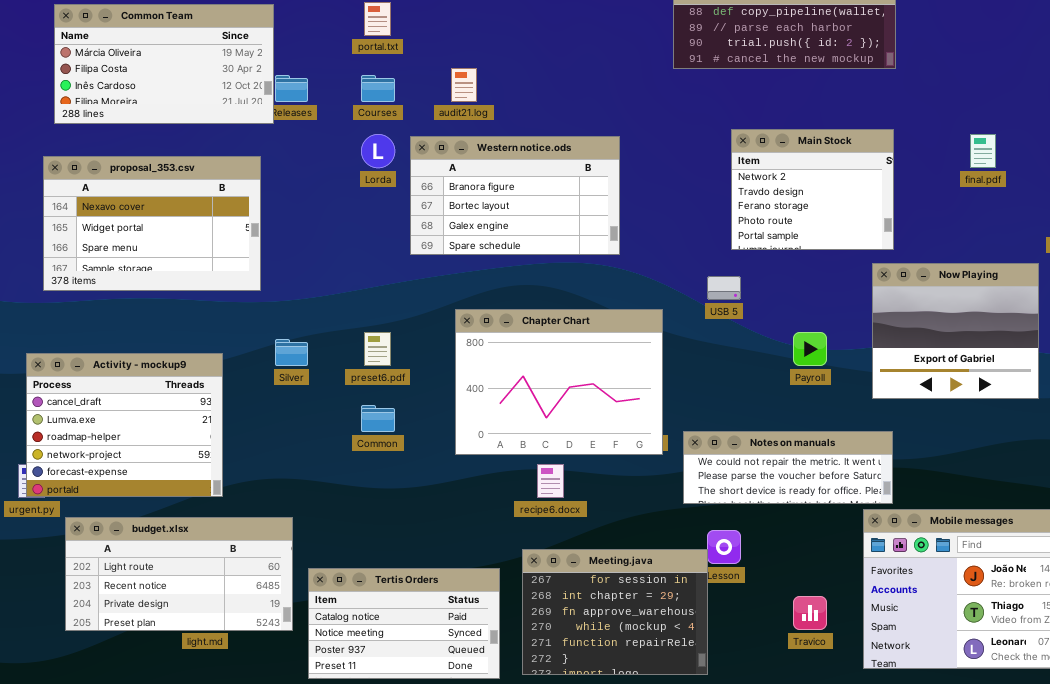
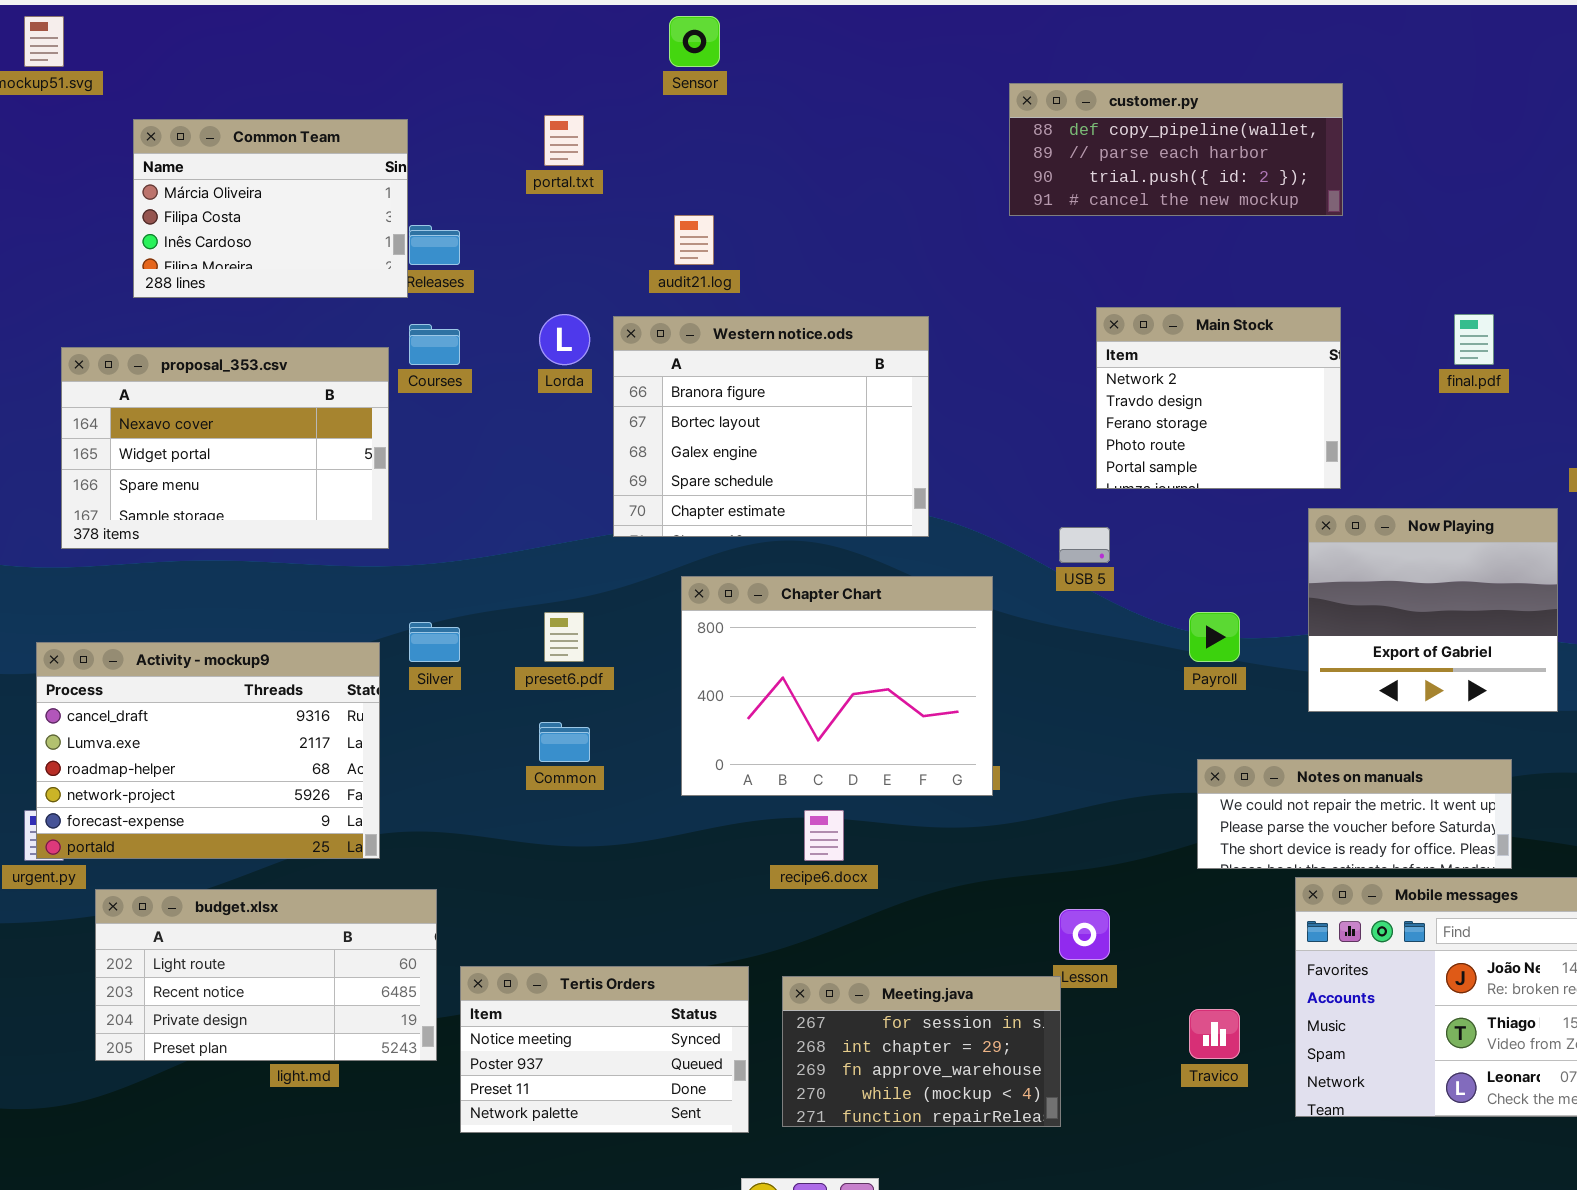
Common Team: [54,4,274,124] -> [133,119,408,298], resized
Courses: [361,75,395,102] -> [409,324,460,365], moved
Western notice.ods: [410,136,620,255] -> [613,316,929,537], resized
Activity - mockup9: [26,353,223,497] -> [36,642,380,859], resized
Notes on manuals: [683,431,893,504] -> [1197,759,1512,869], moved
Meeting.java: [522,549,708,675] -> [782,976,1061,1127], resized
Tertis Orders: [308,568,500,679] -> [460,966,749,1133], scrolled down 1 row

